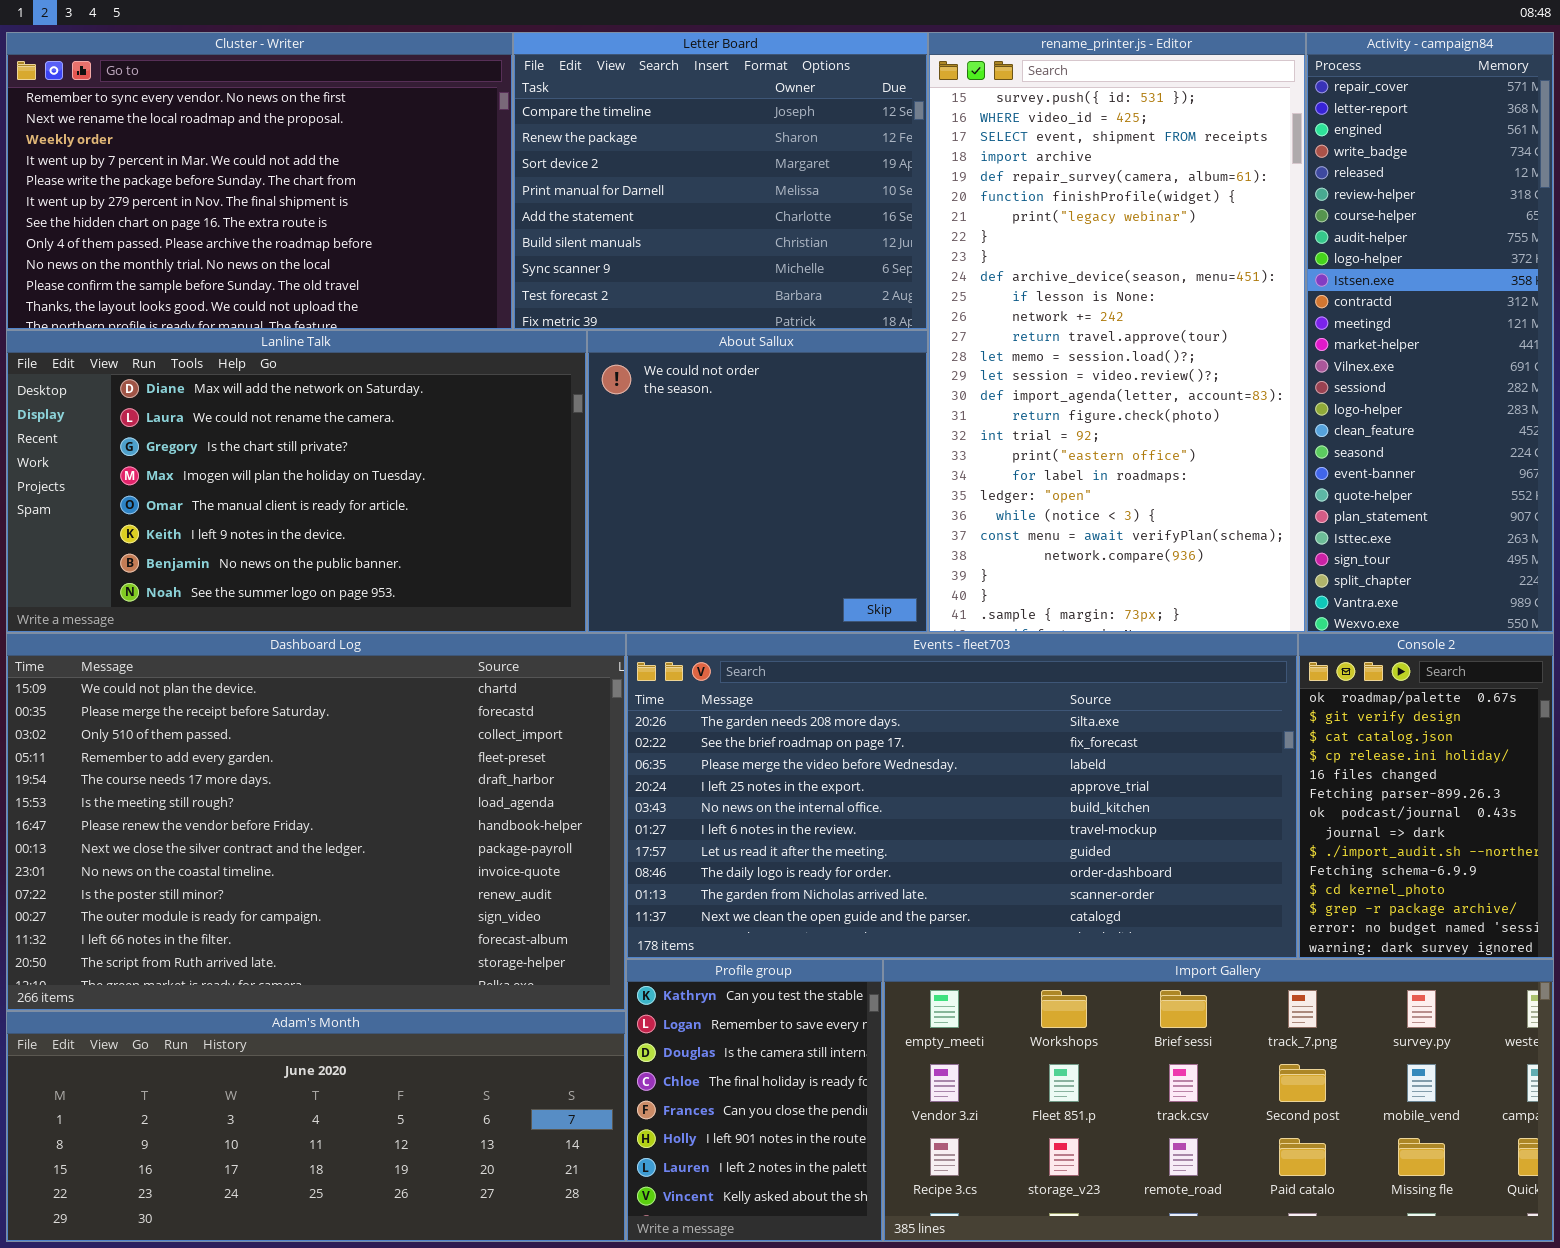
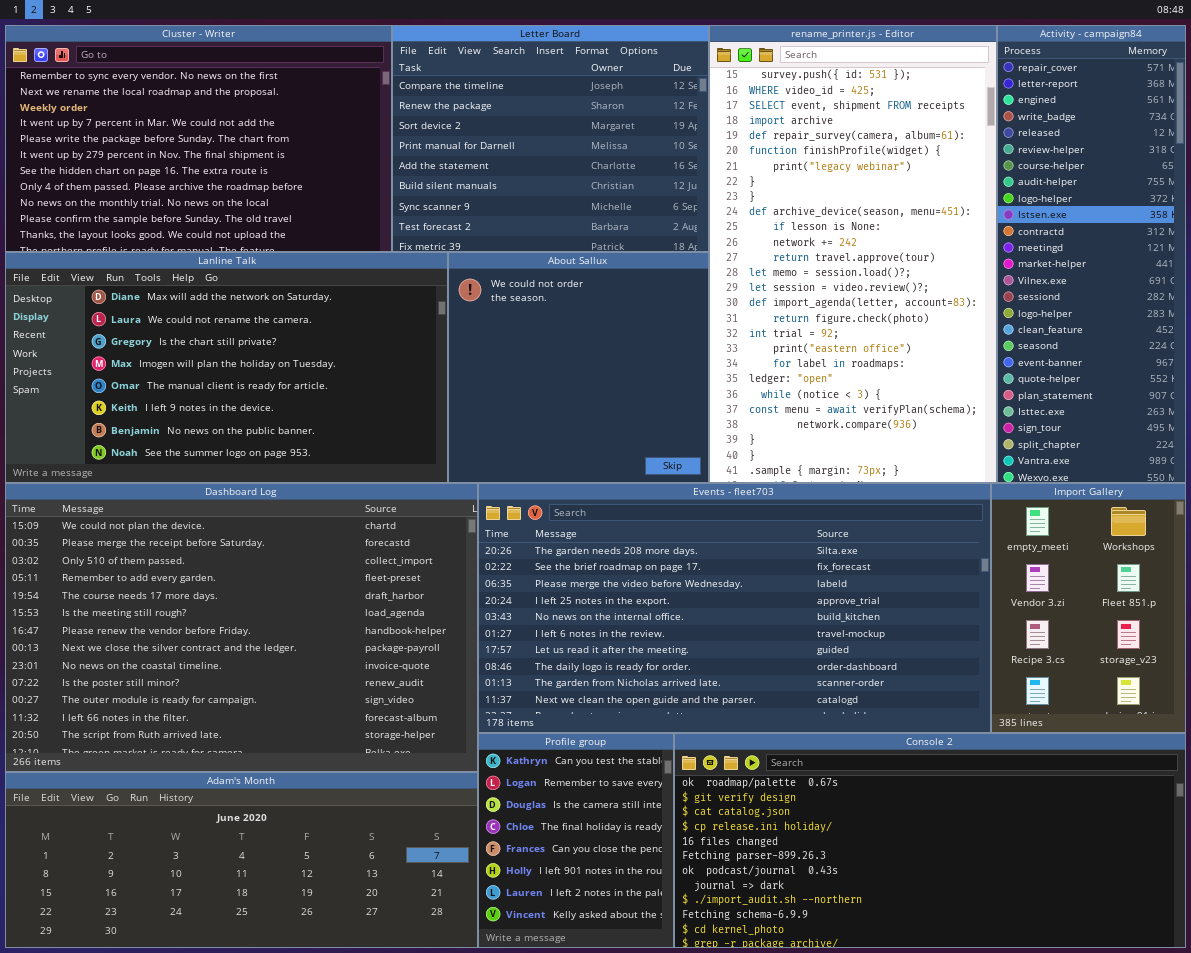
Console 2: [1298,633,1554,959] -> [674,733,1186,948], moved, resized
Import Gallery: [883,959,1554,1242] -> [991,483,1186,733], moved, resized

